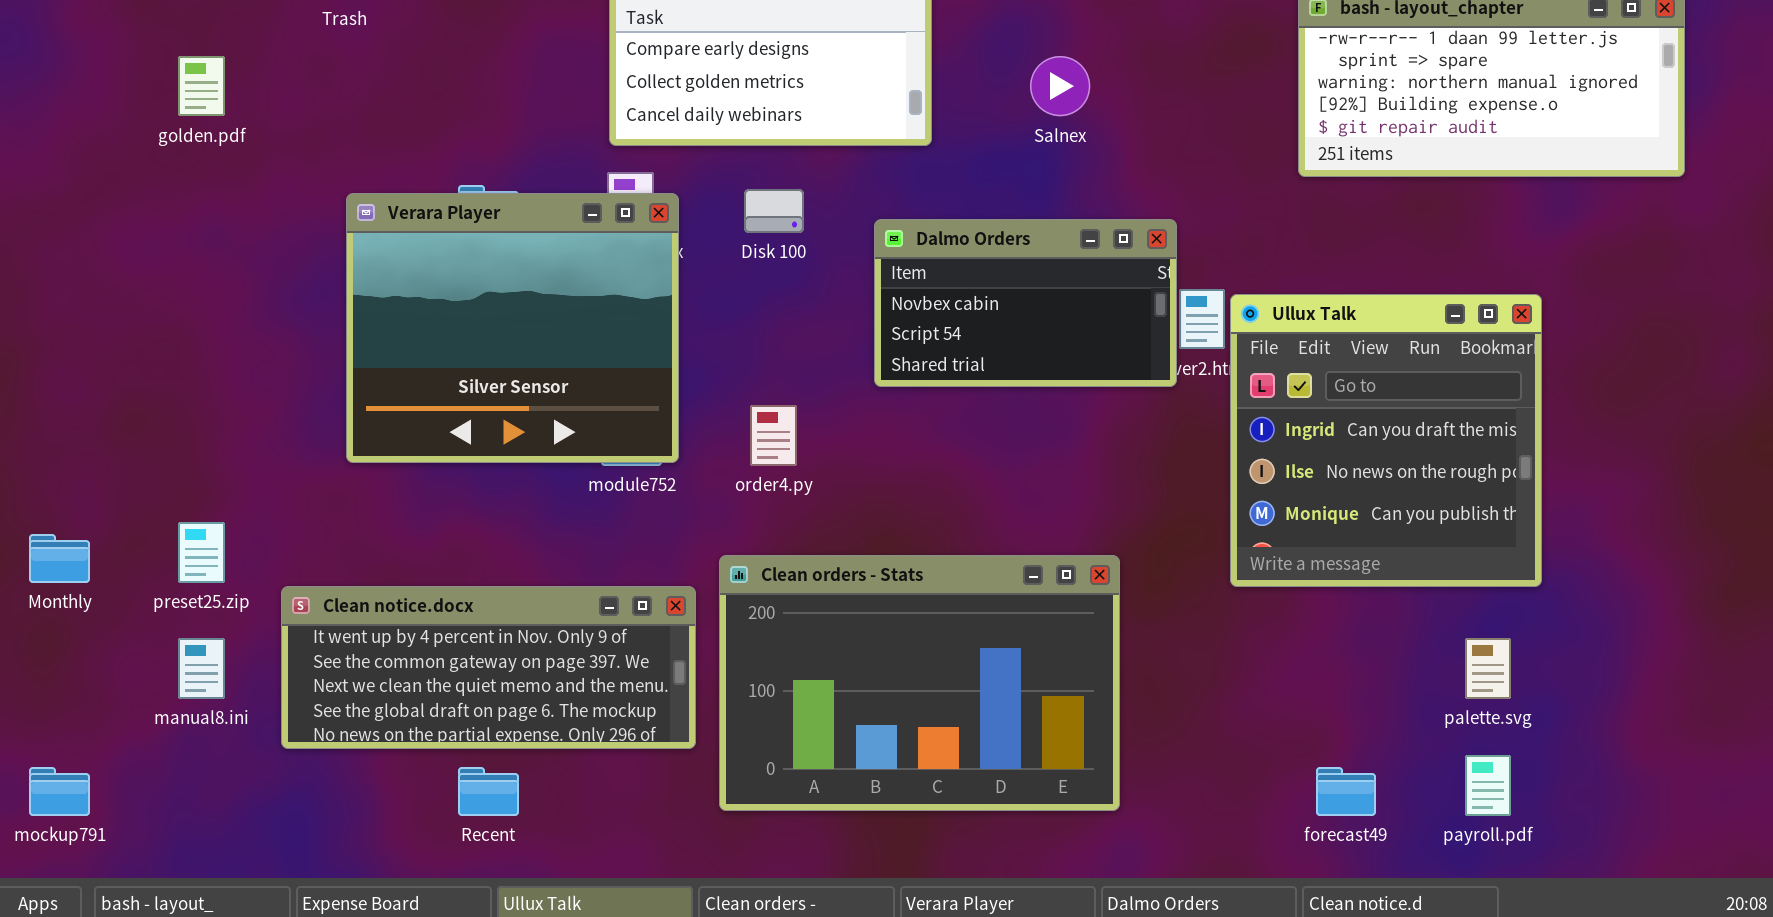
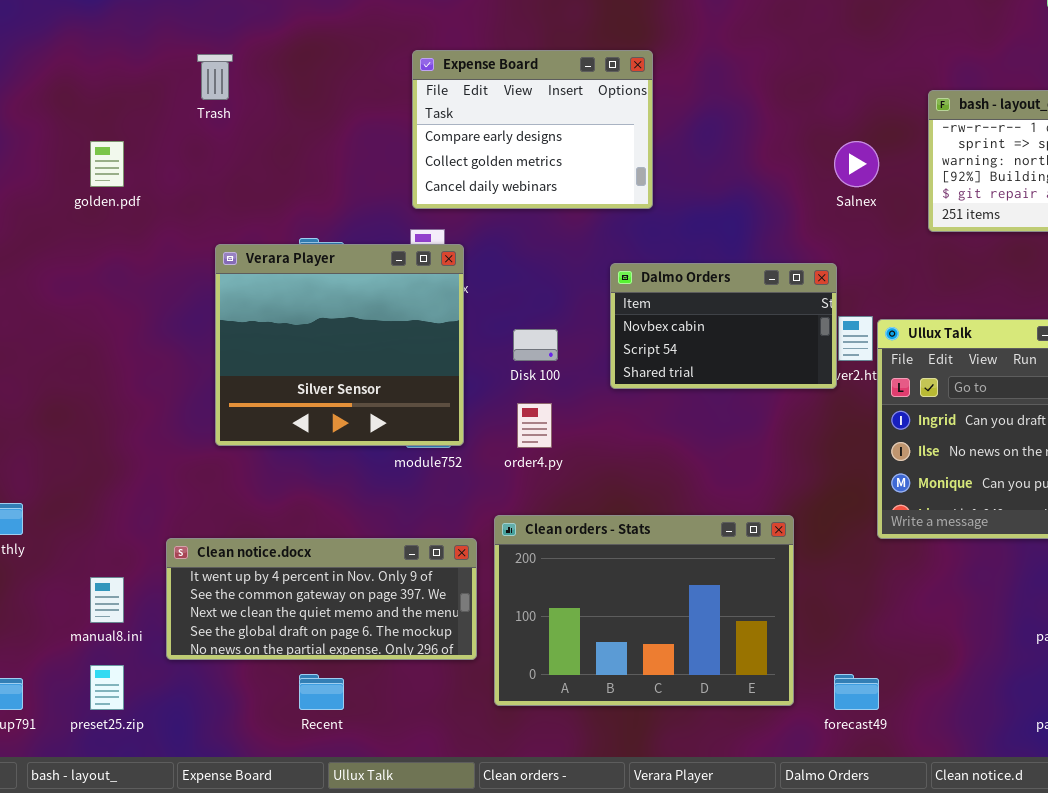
Salnex: [1030,56,1090,116] -> [834,141,879,187], moved
Disk 100: [744,189,804,233] -> [513,329,558,361], moved
preset25.zip: [178,522,225,583] -> [90,665,124,710], moved
forecast49: [1316,767,1376,816] -> [834,674,879,710], moved

